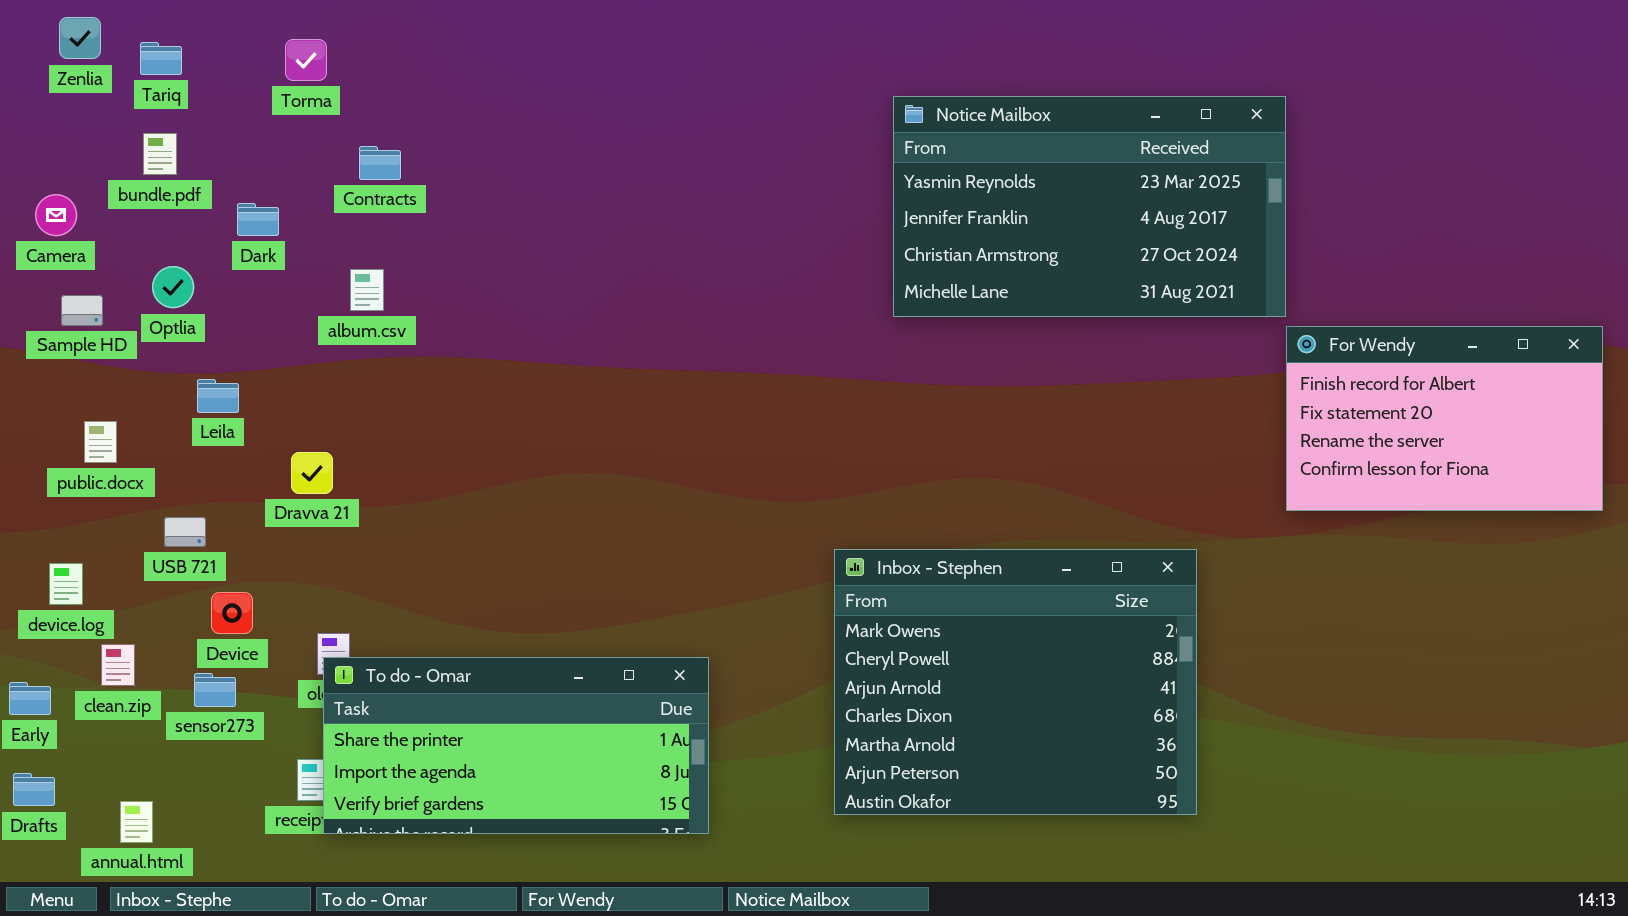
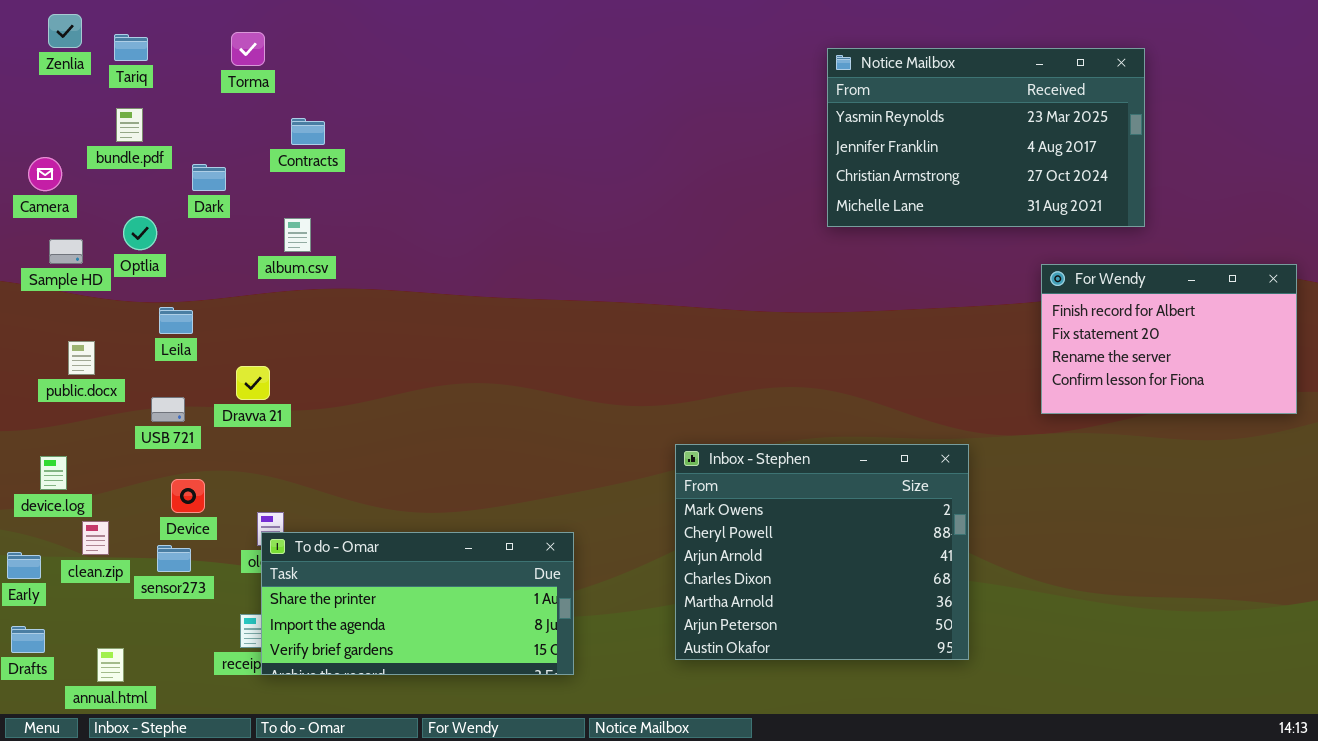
Notice Mailbox: [893,96,1286,317] -> [827,48,1145,227], moved
USB 721: [164,517,206,547] -> [151,397,185,422], moved

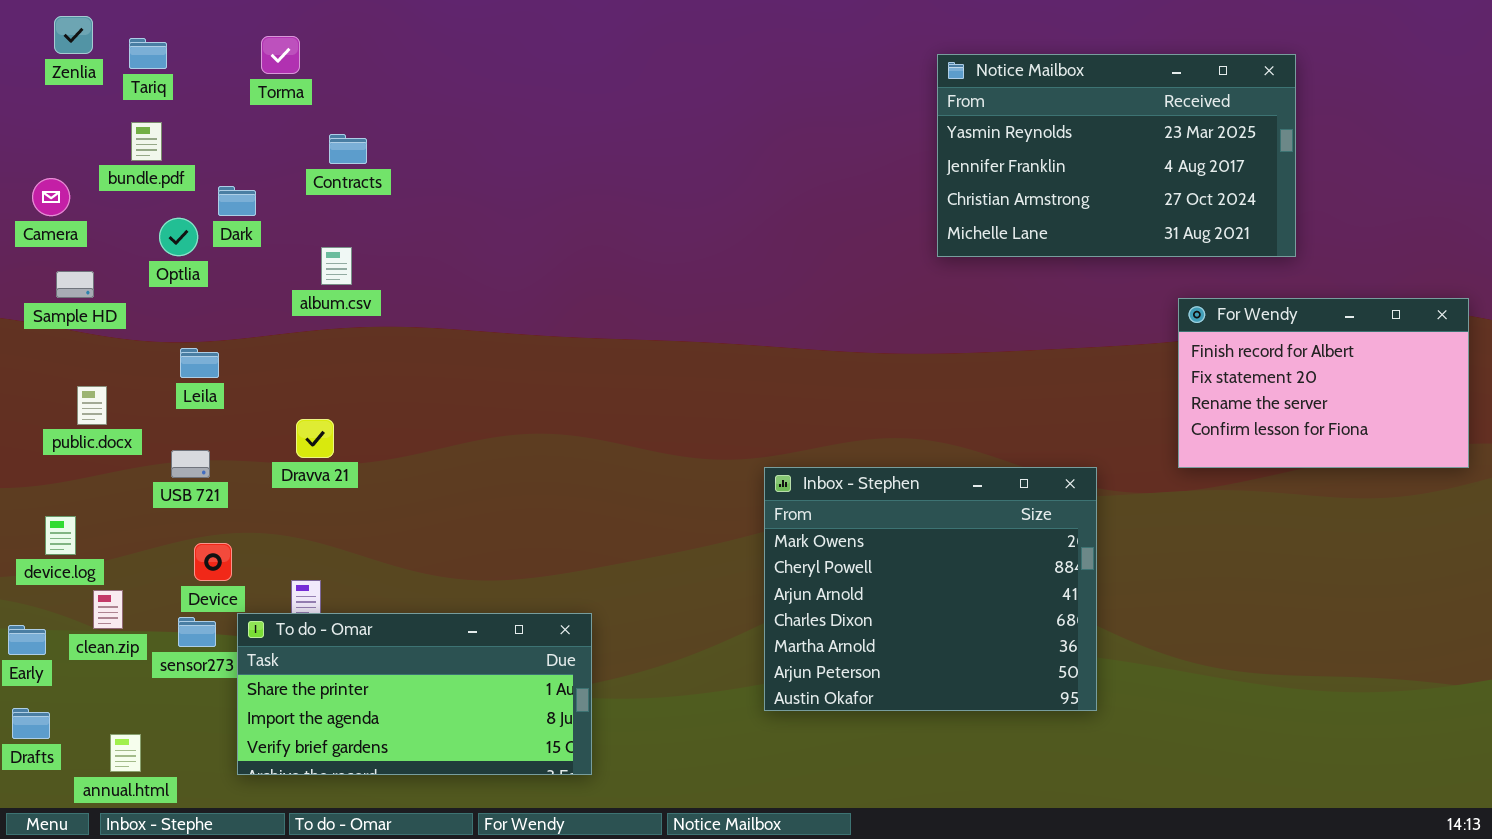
Optlia: [123,216,157,250] -> [159,218,198,256], moved
Dravva 21: [236,366,270,400] -> [296,419,334,458], moved
Inbox - Stephen: [675,444,969,660] -> [764,467,1097,711], moved
To do - Omar: [261,532,574,675] -> [237,613,592,775], moved

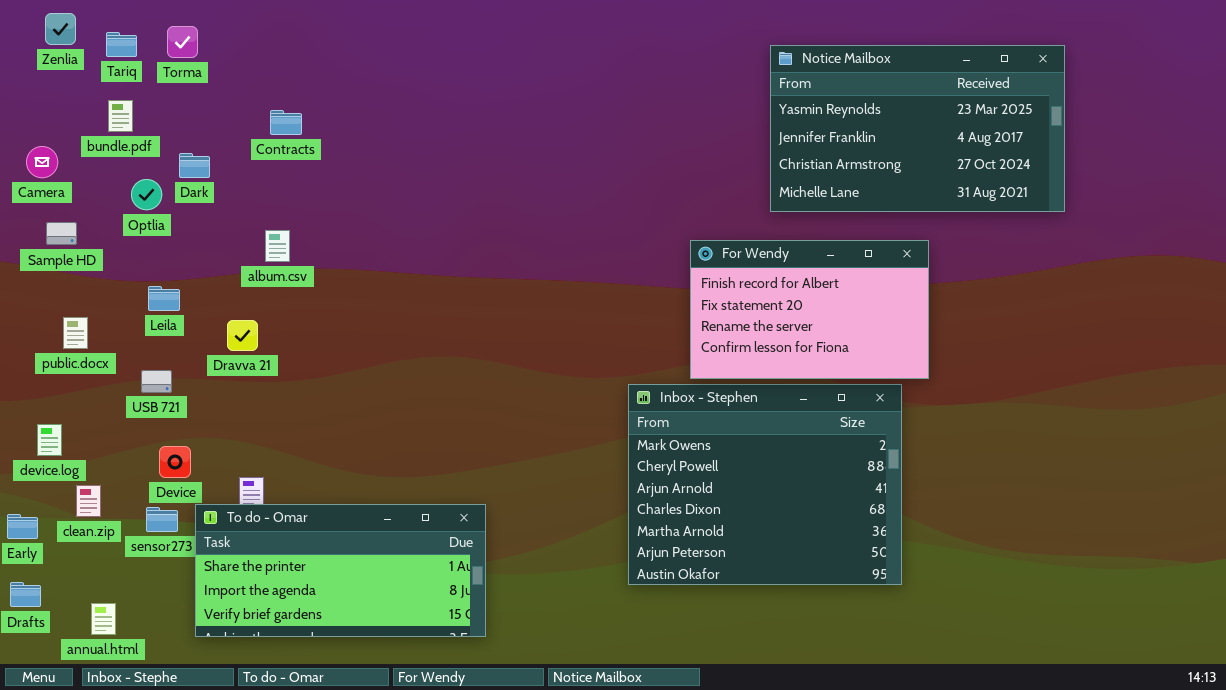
Torma: [261,36,300,74] -> [167,26,198,58], moved
album.csv: [321,247,352,285] -> [265,230,290,262], moved
For Wendy: [1178,298,1469,468] -> [690,240,929,379], moved
Dravva 21: [296,419,334,458] -> [227,320,258,351], moved

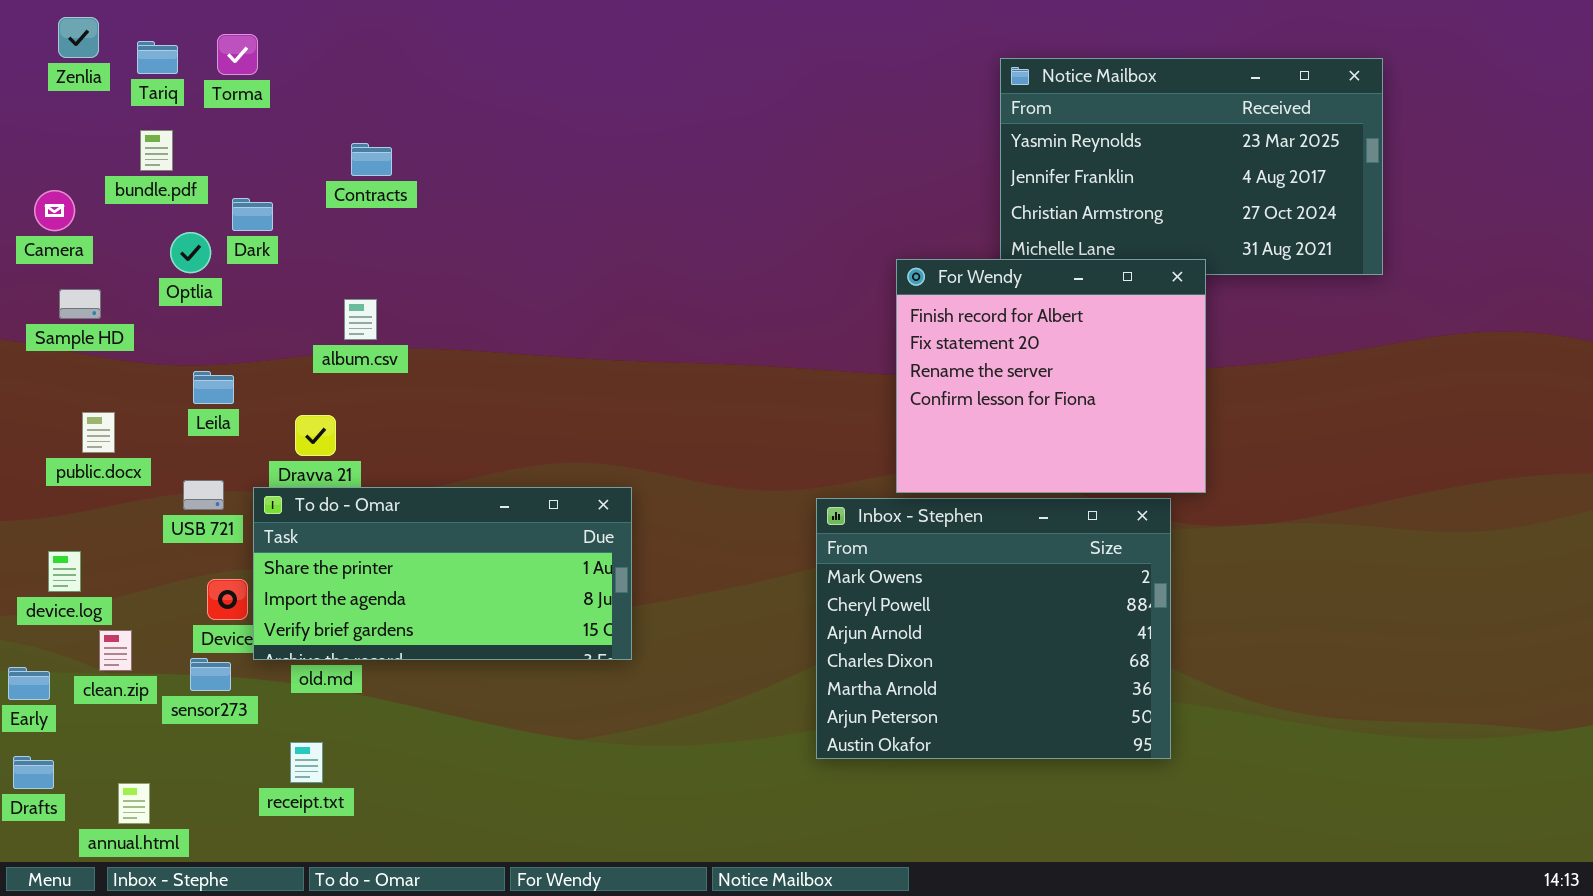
For Wendy: [690,240,929,379] -> [896,259,1206,493], resized
To do - Omar: [195,504,486,637] -> [253,487,632,660], moved

